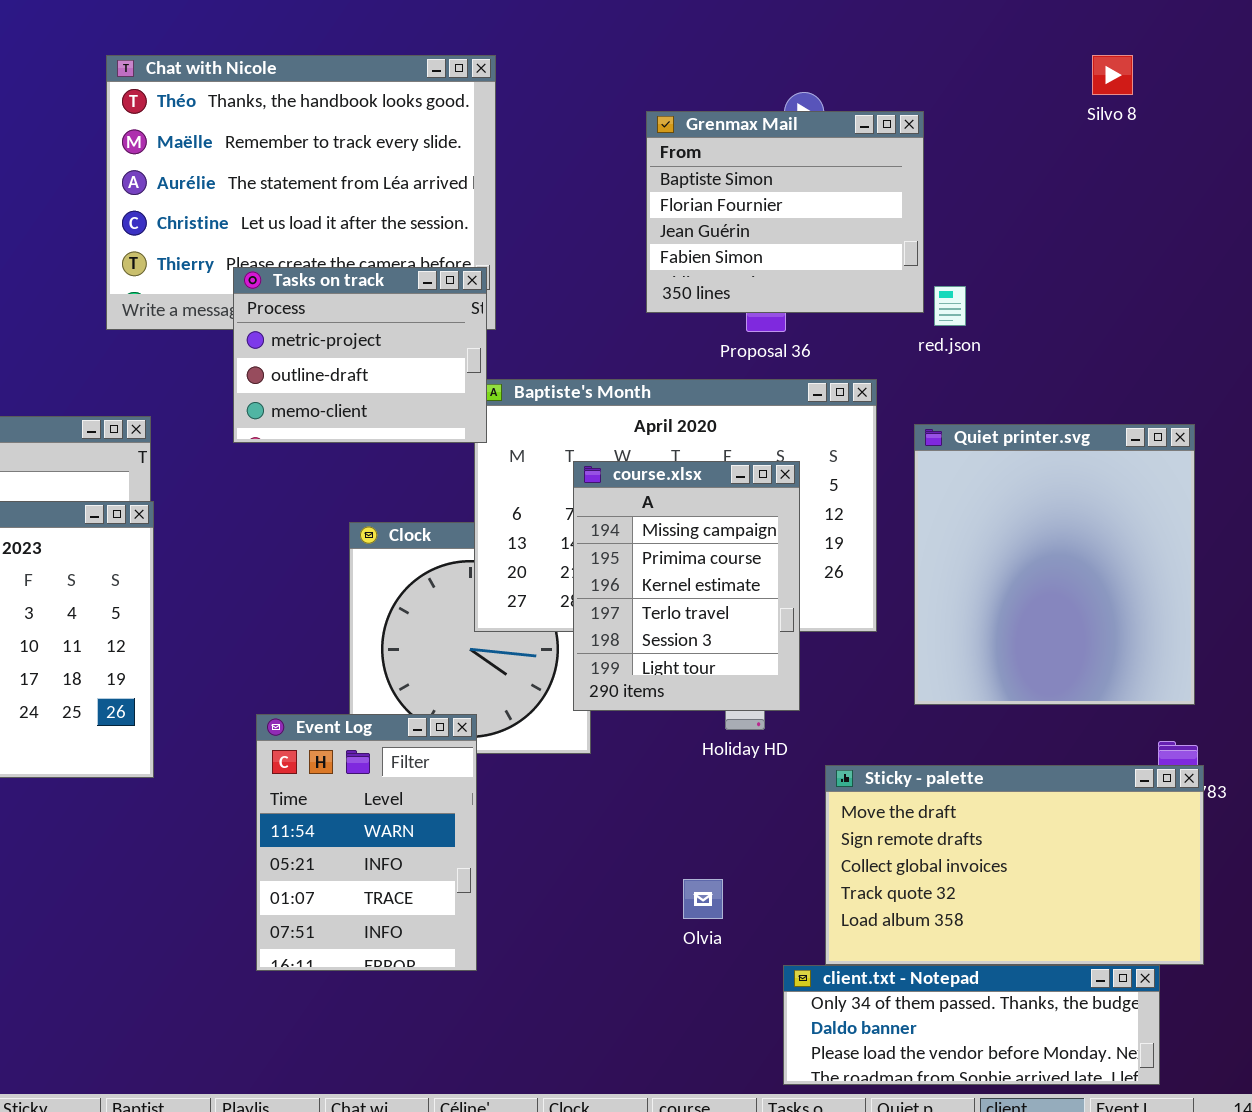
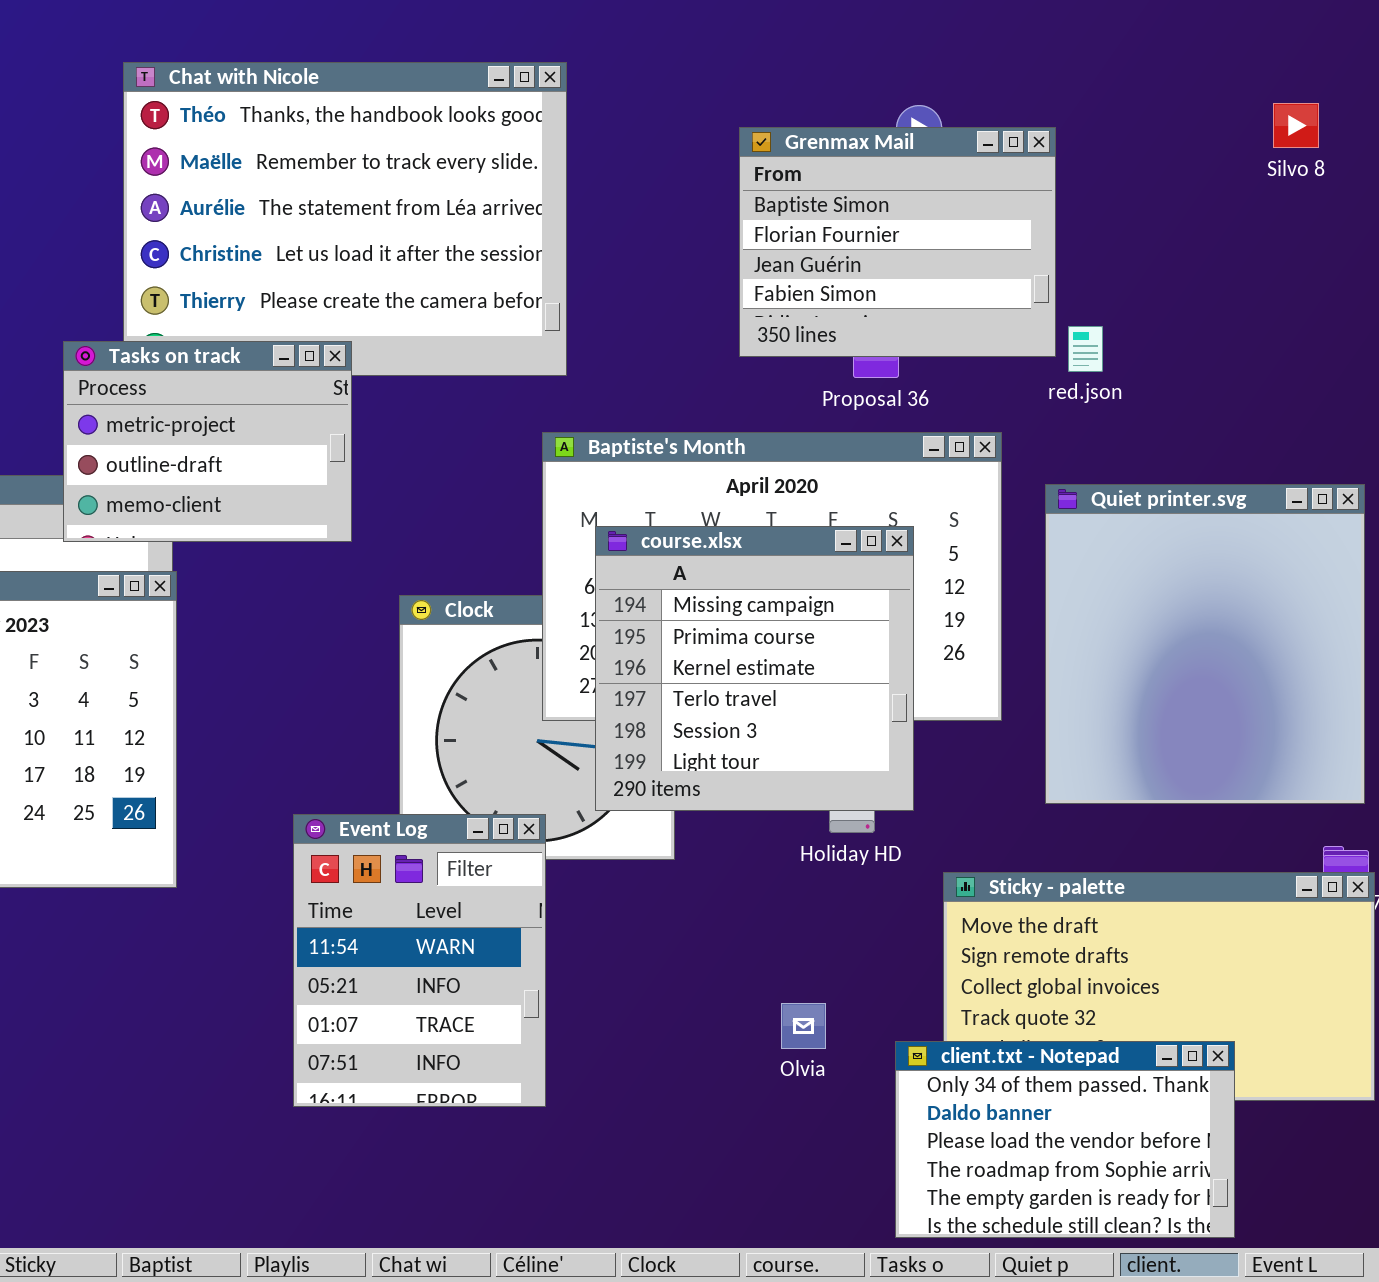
Silvo 8: [1092,55,1133,95] -> [1273,103,1319,148], moved
Tasks on track: [233,267,487,443] -> [63,341,352,542], moved
course.xlsx: [573,461,800,711] -> [595,526,914,811], resized
client.txt - Notepad: [783,965,1160,1085] -> [895,1041,1235,1238], resized

